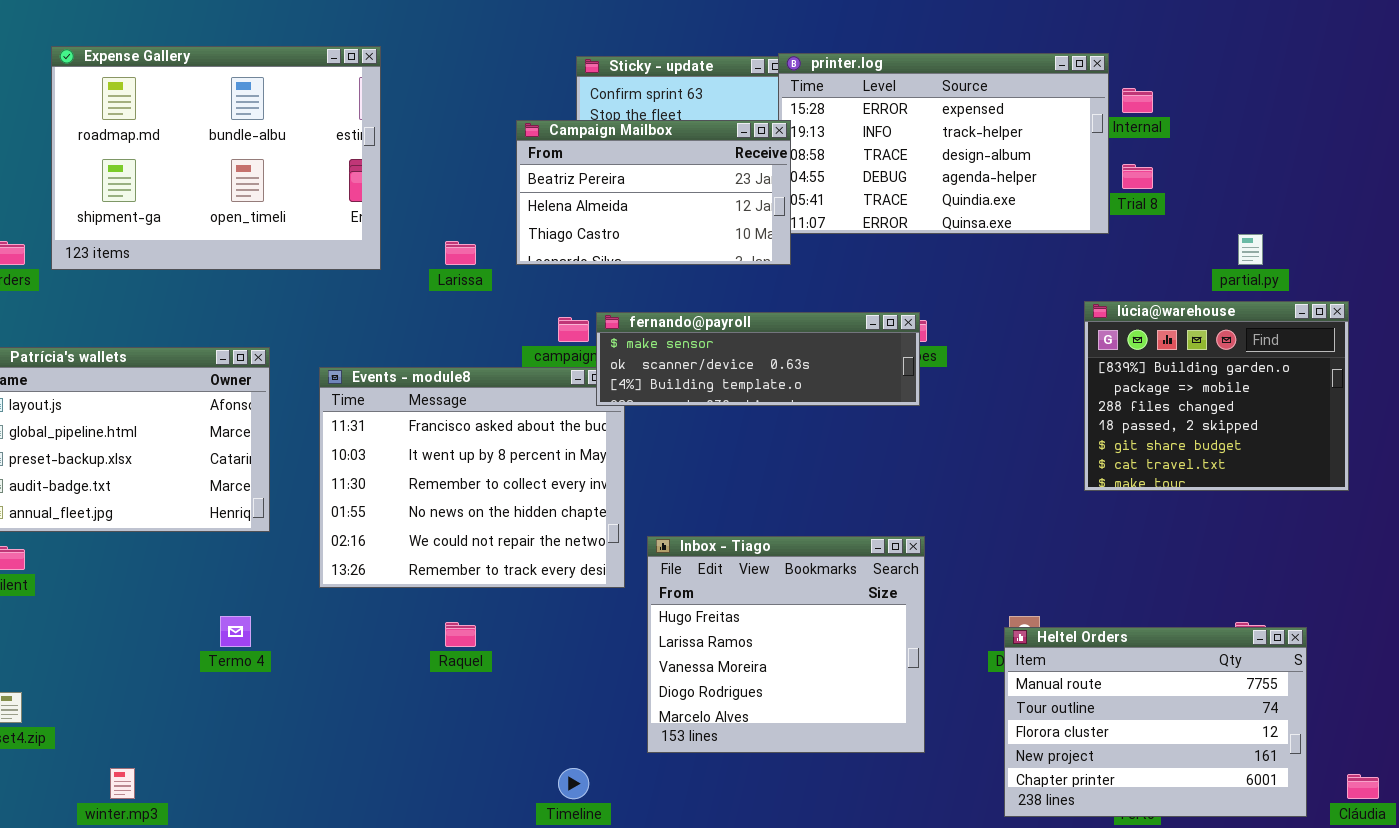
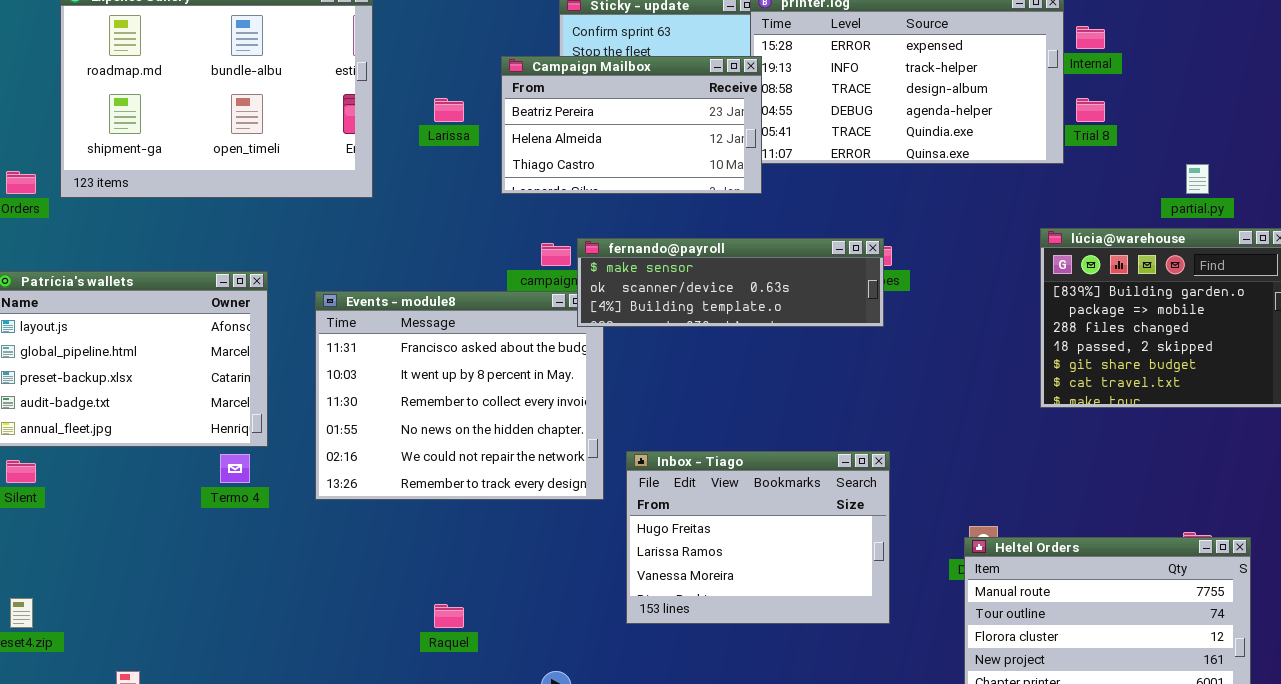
Larissa: [445,241,476,265] -> [434,98,464,122], moved
Inbox - Tiago: [647,536,925,753] -> [626,451,890,624], resized
Termo 4: [220,616,251,647] -> [220,454,250,483], moved
Raquel: [445,622,476,647] -> [434,604,464,628], moved

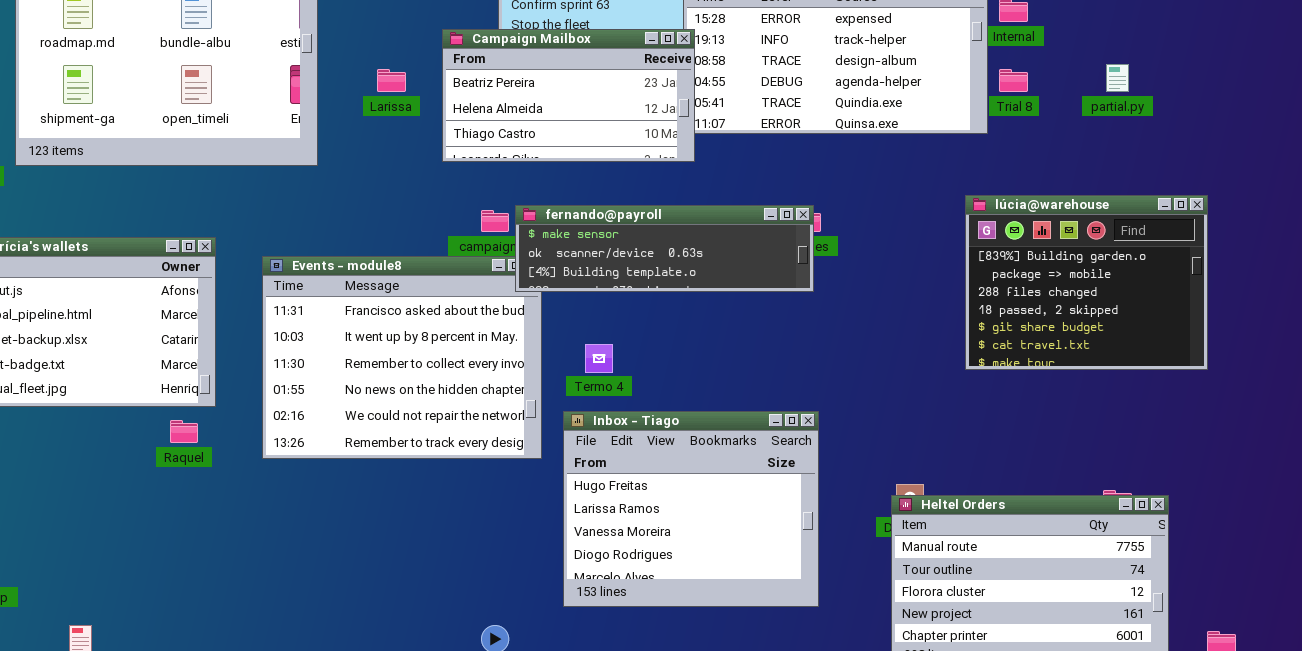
partial.py: [1186,164,1209,194] -> [1106,64,1129,92], moved
Inbox - Tiago: [626,451,890,624] -> [563,411,819,607], resized
Termo 4: [220,454,250,483] -> [585,344,613,373], moved
Raquel: [434,604,464,628] -> [170,420,198,443], moved

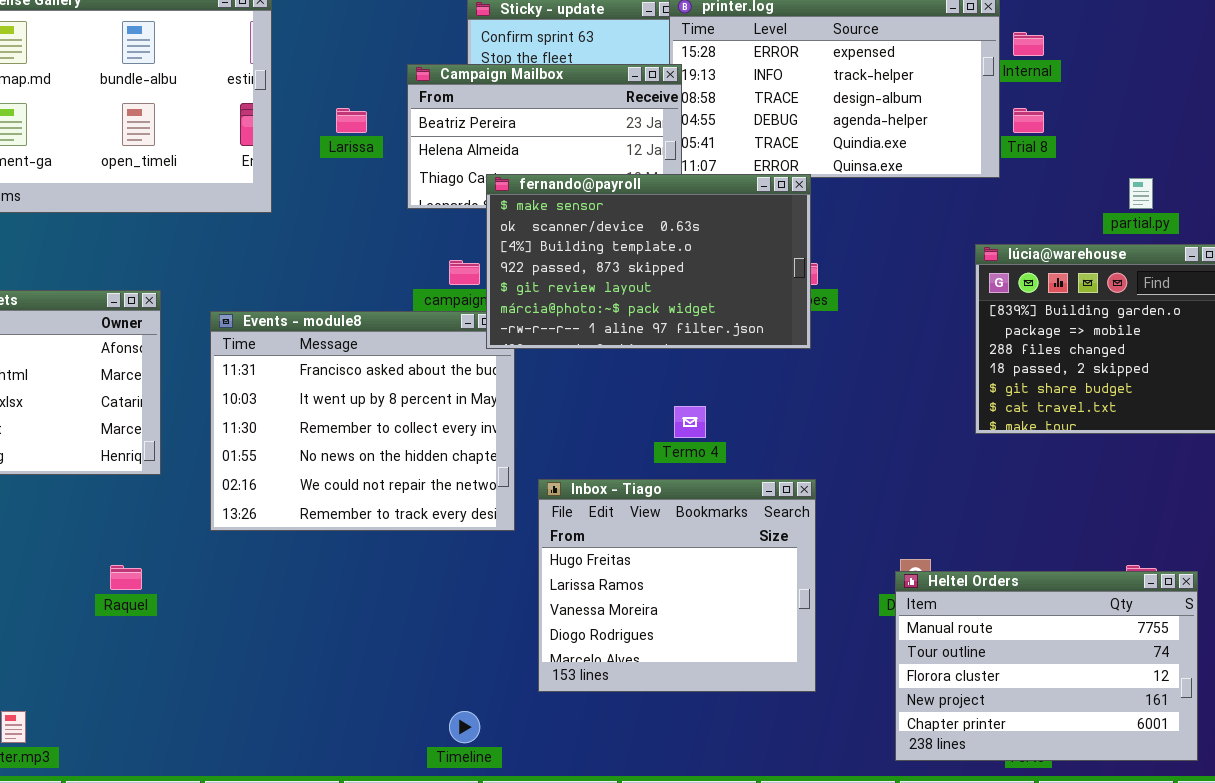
partial.py: [1106,64,1129,92] -> [1129,178,1153,209], moved
fernando@payroll: [515,205,814,292] -> [486,174,811,349], resized
Termo 4: [585,344,613,373] -> [674,406,706,438], moved
Raquel: [170,420,198,443] -> [110,565,142,590], moved

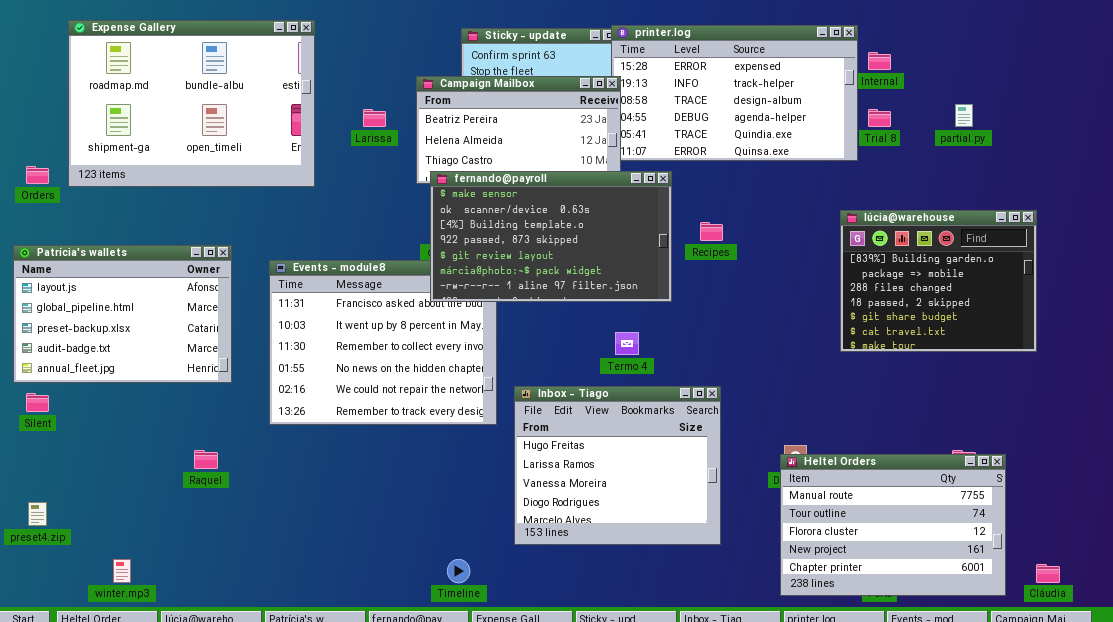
fernando@payroll: [486,174,811,349] -> [430,171,672,302], moved
partial.py: [1129,178,1153,209] -> [955,104,973,127], moved

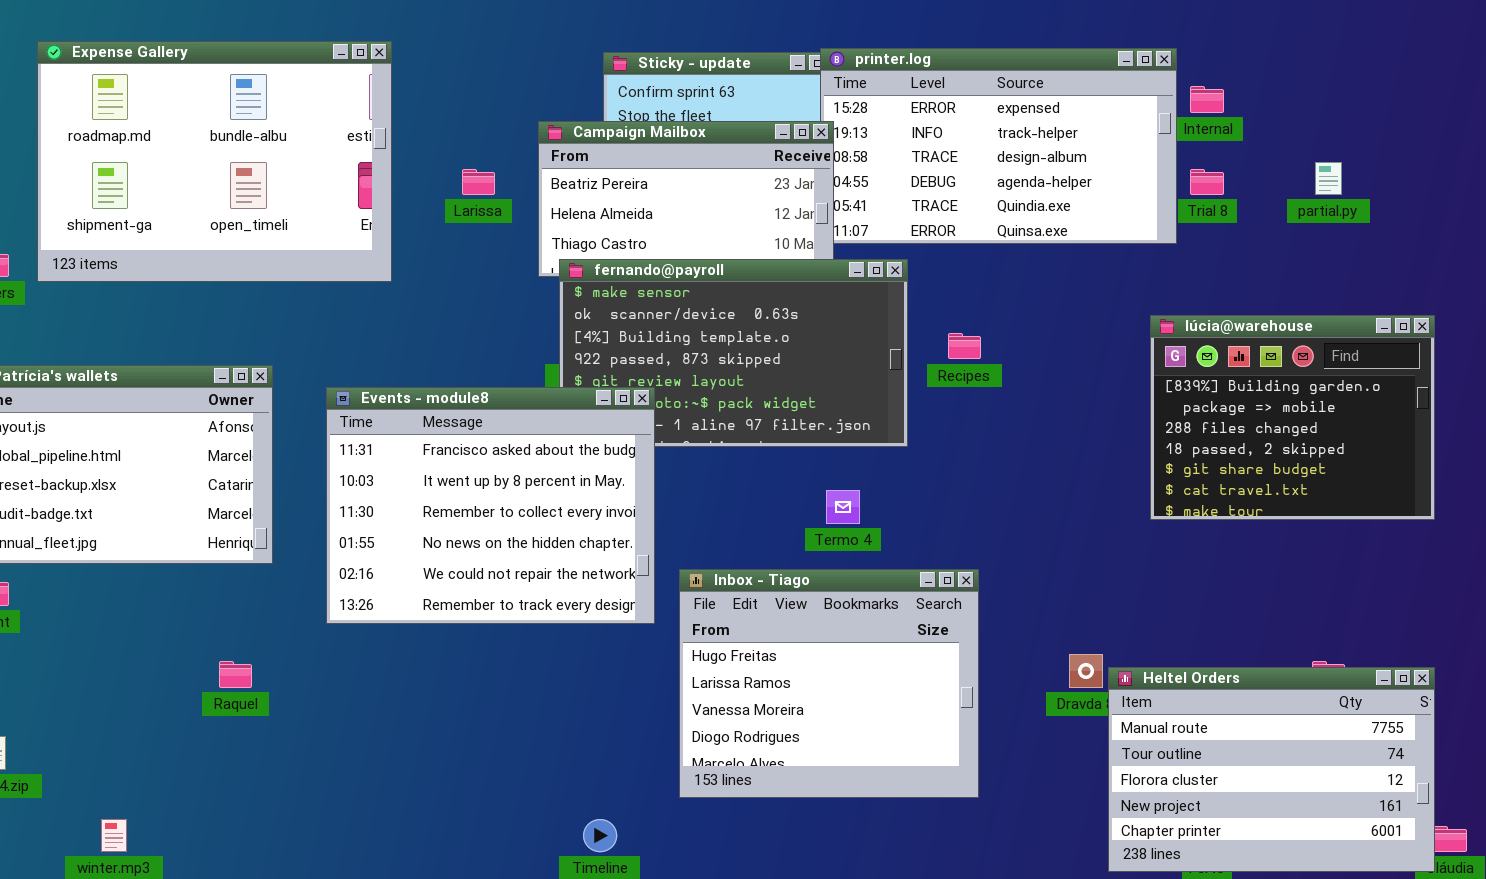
Events - module8: [269,260,497,425] -> [326,387,655,624], raised
Heltel Orders: [780,454,1006,596] -> [1108,667,1435,872], moved

